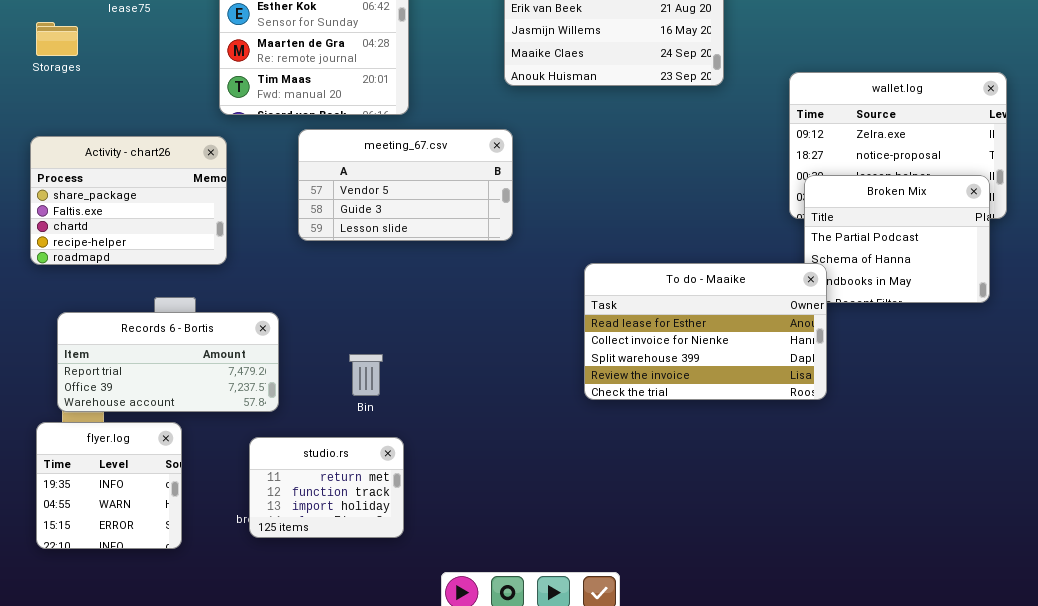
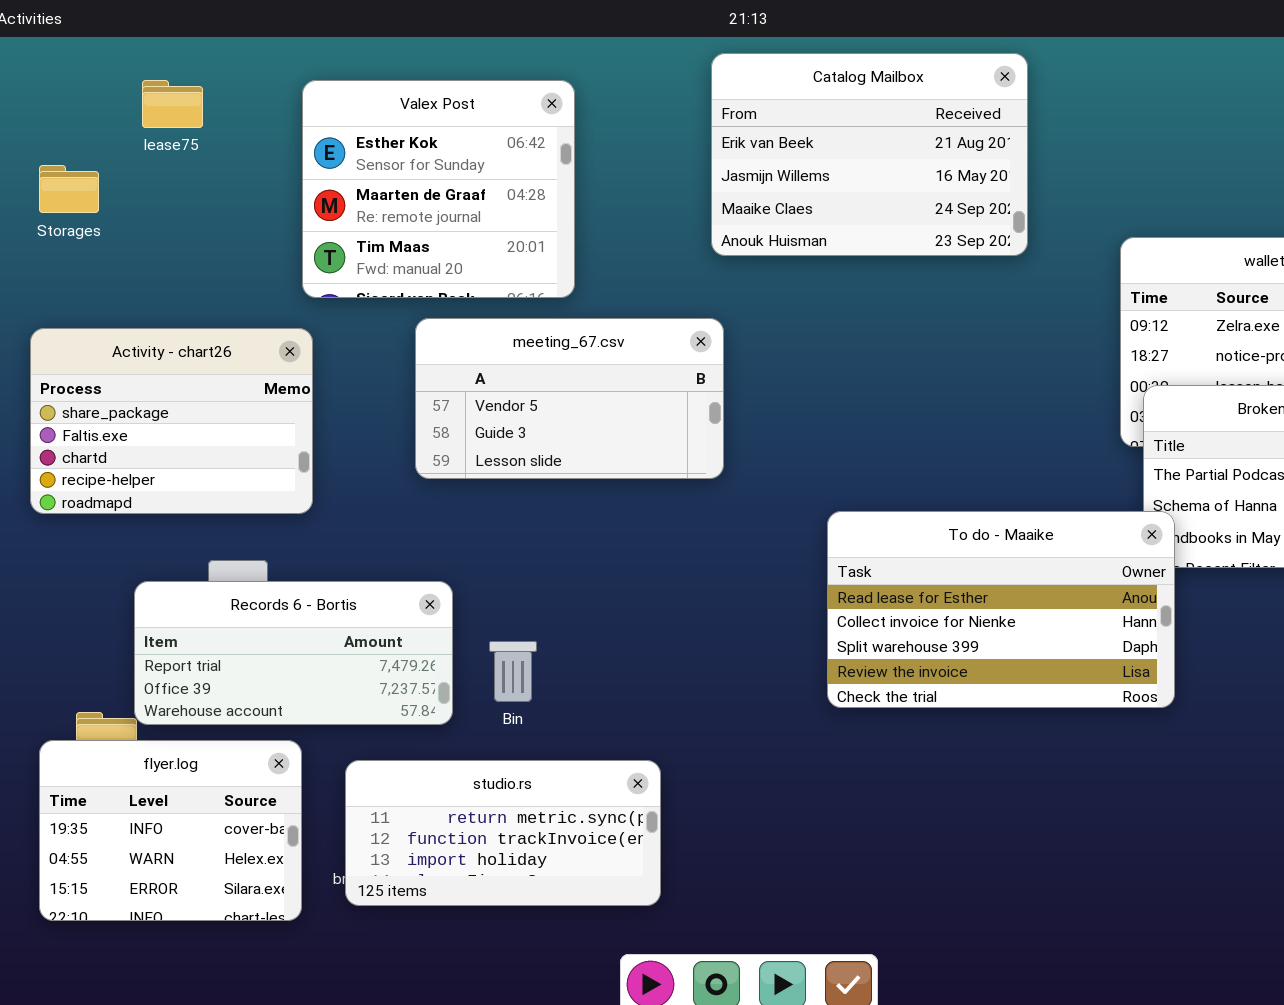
Records 6 - Bortis: [57,312,279,412] -> [134,581,453,725], moved
flyer.log: [36,422,182,549] -> [39,740,302,921], resized
studio.rs: [249,437,404,538] -> [345,760,661,906], resized

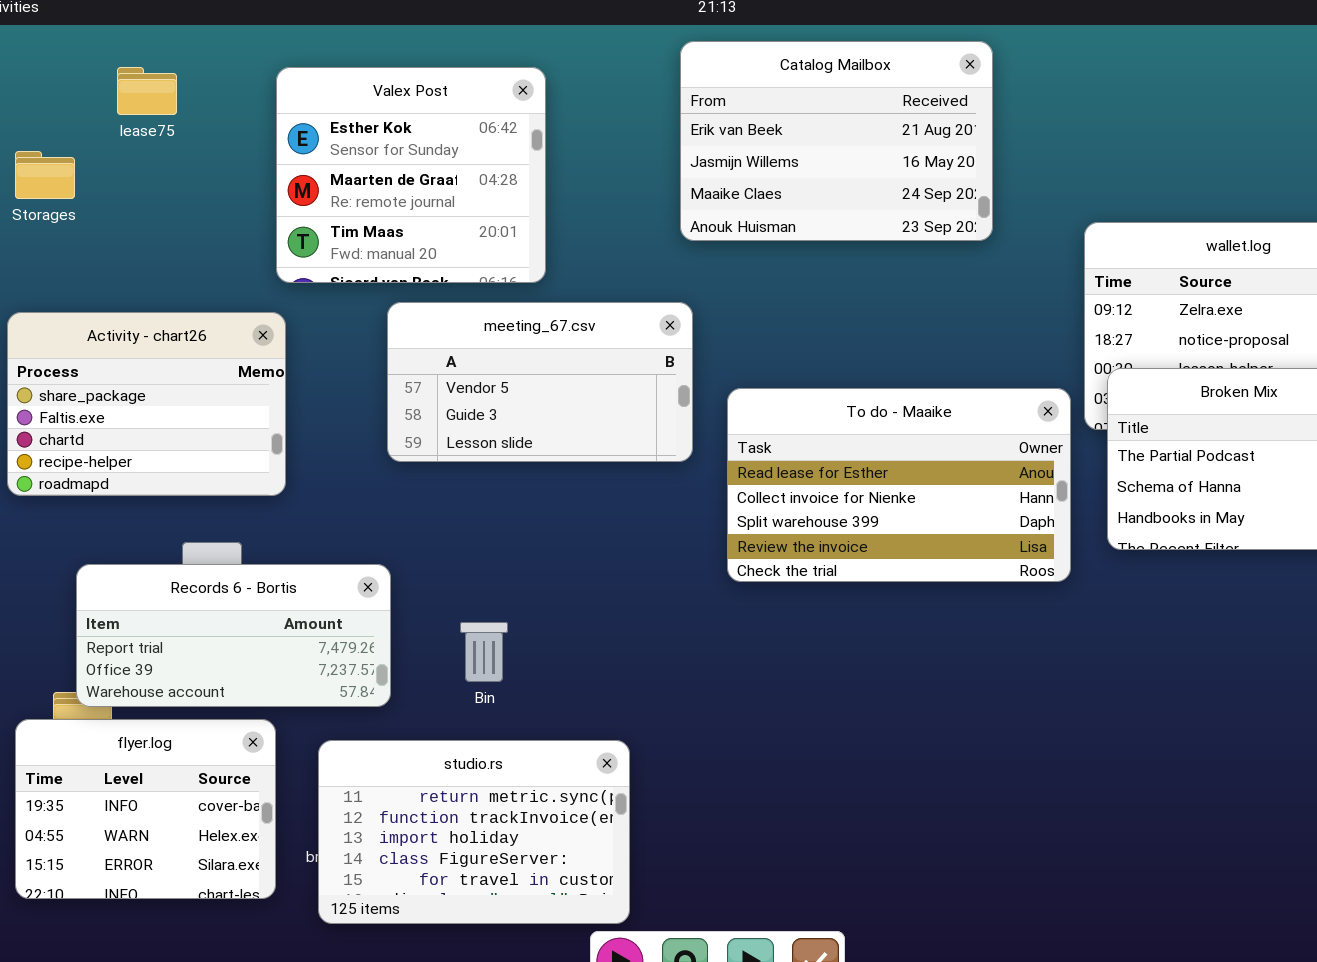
To do - Maaike: [827,511,1175,708] -> [727,388,1071,582], moved
Records 6 - Bortis: [134,581,453,725] -> [76,564,391,707], moved
studio.rs: [345,760,661,906] -> [318,740,630,924], resized

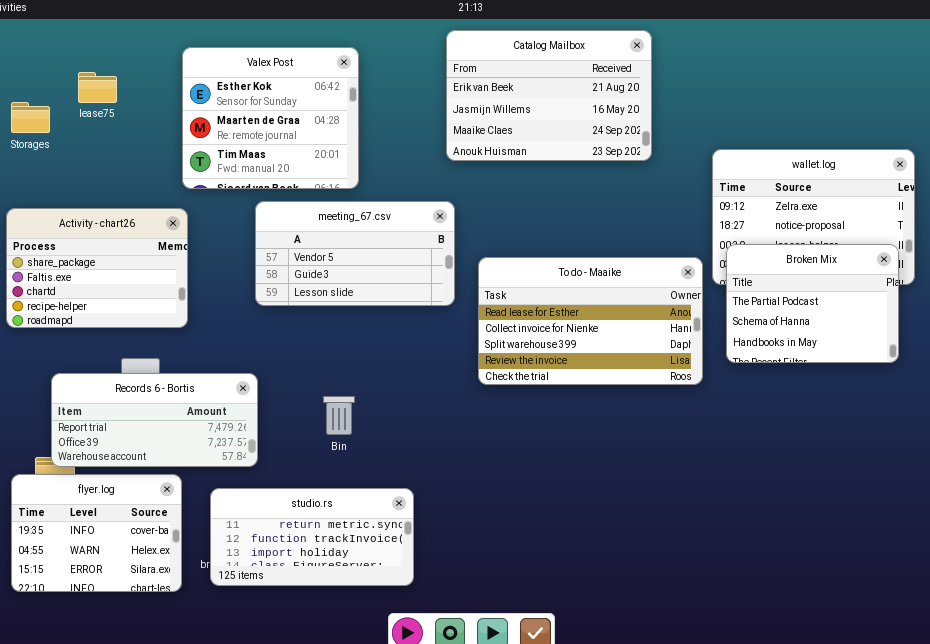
lease75: [117,67,177,115] -> [78,72,117,103], moved
Bin: [460,622,508,682] -> [323,396,355,435], moved
studio.rs: [318,740,630,924] -> [210,488,414,586], resized

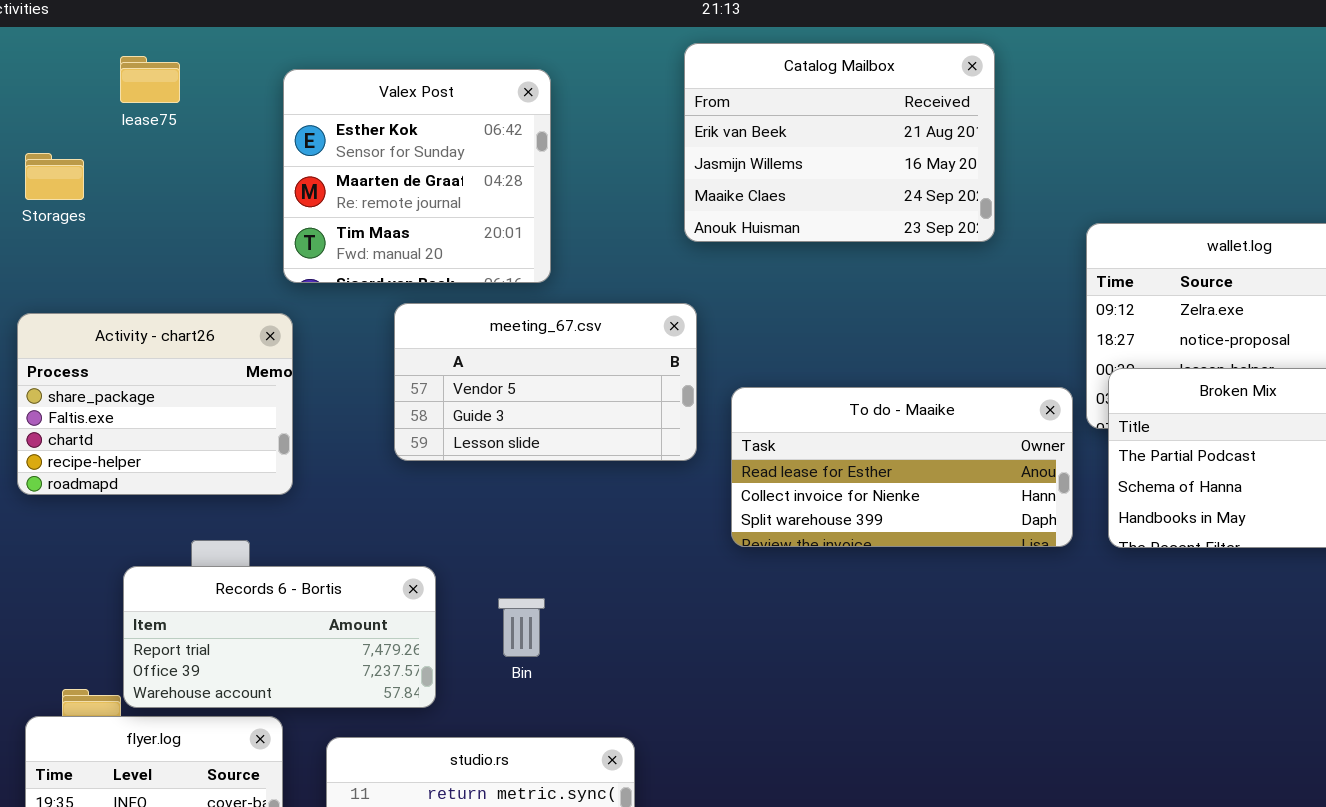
lease75: [78,72,117,103] -> [120,56,180,103], moved
To do - Maaike: [478,257,703,385] -> [731,387,1073,547], resized
Records 6 - Bortis: [51,373,258,467] -> [123,566,436,708], moved

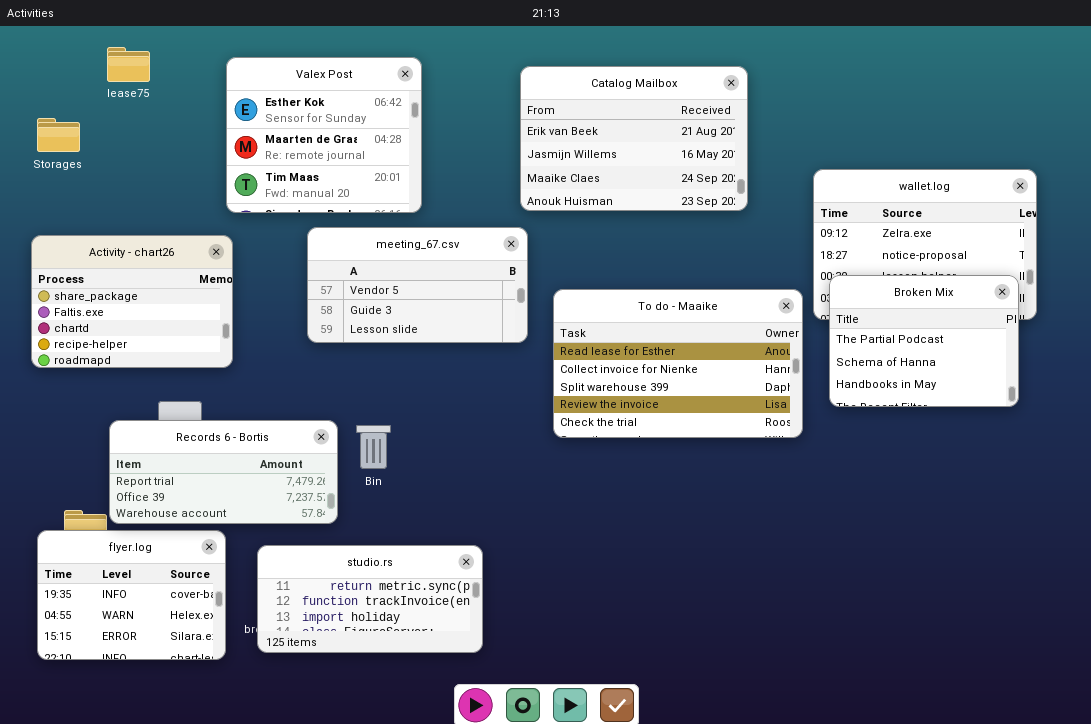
Catalog Mailbox: [684,43,995,242] -> [520,66,748,211], moved
To do - Maaike: [731,387,1073,547] -> [553,289,803,438], resized
Bin: [498,598,545,657] -> [356,425,391,469], moved

